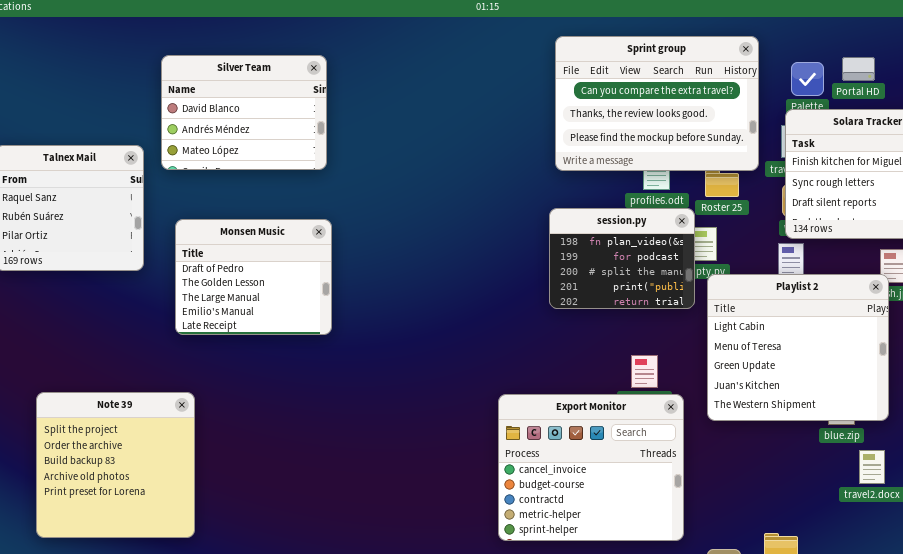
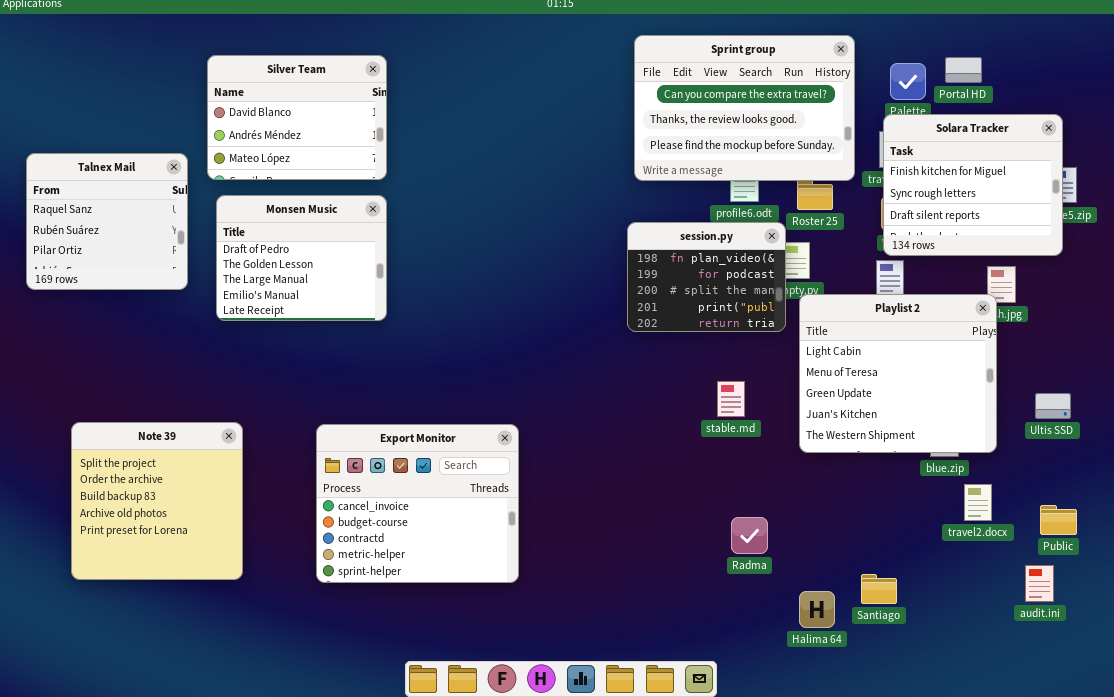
Monsen Music: [175,219,332,335] -> [216,195,387,321], moved
Export Monitor: [498,394,684,541] -> [316,424,519,583], moved

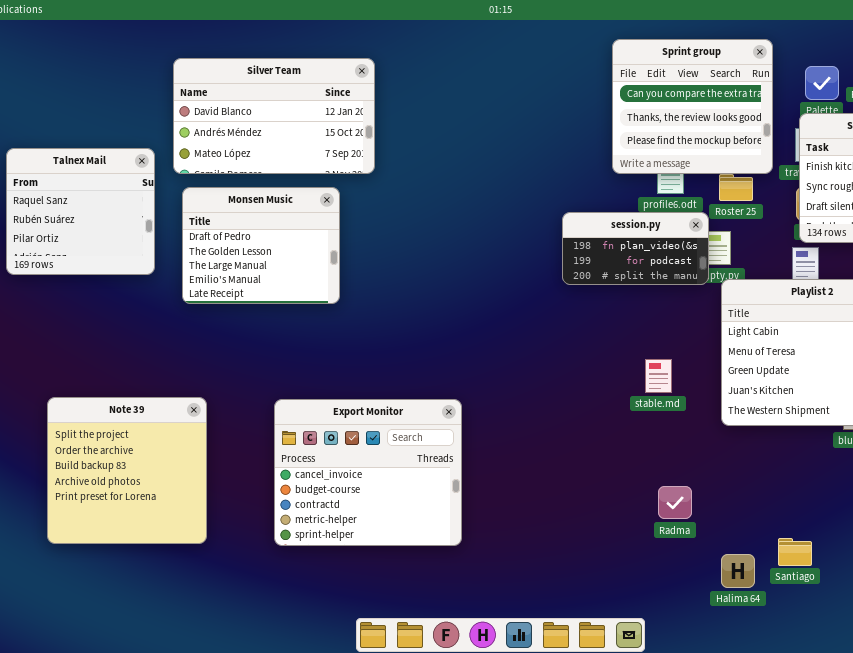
Sprint group: [634,35,855,181] -> [612,39,773,174], resized
Silver Team: [207,55,387,180] -> [173,58,375,174], resized
session.py: [627,222,786,332] -> [562,212,709,285], resized

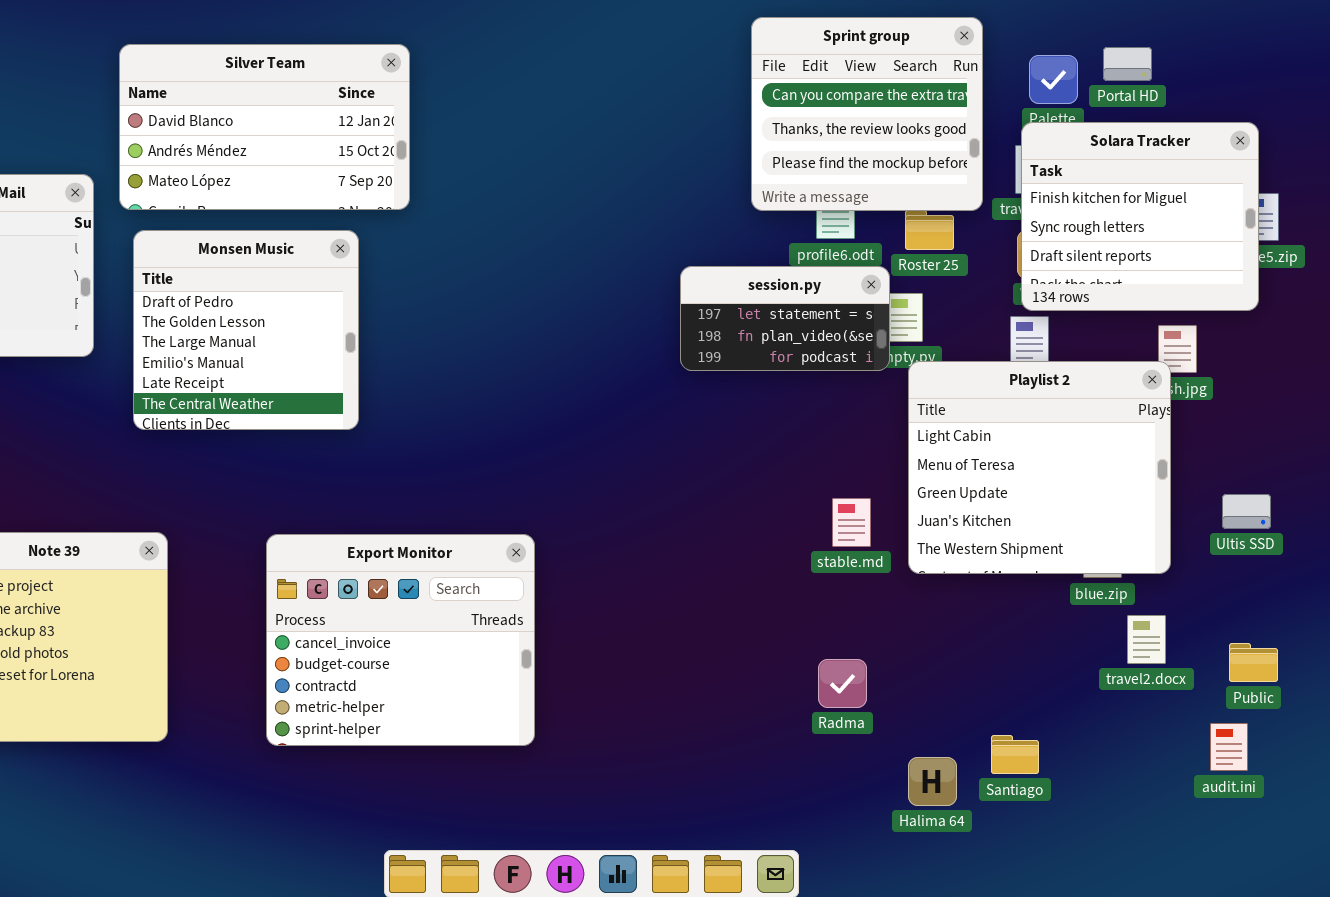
Monsen Music: [182,187,340,304] -> [133,230,359,430], resized
session.py: [562,212,709,285] -> [680,266,890,371], scrolled up 1 row
stable.md: [645,359,672,393] -> [832,498,871,547], moved

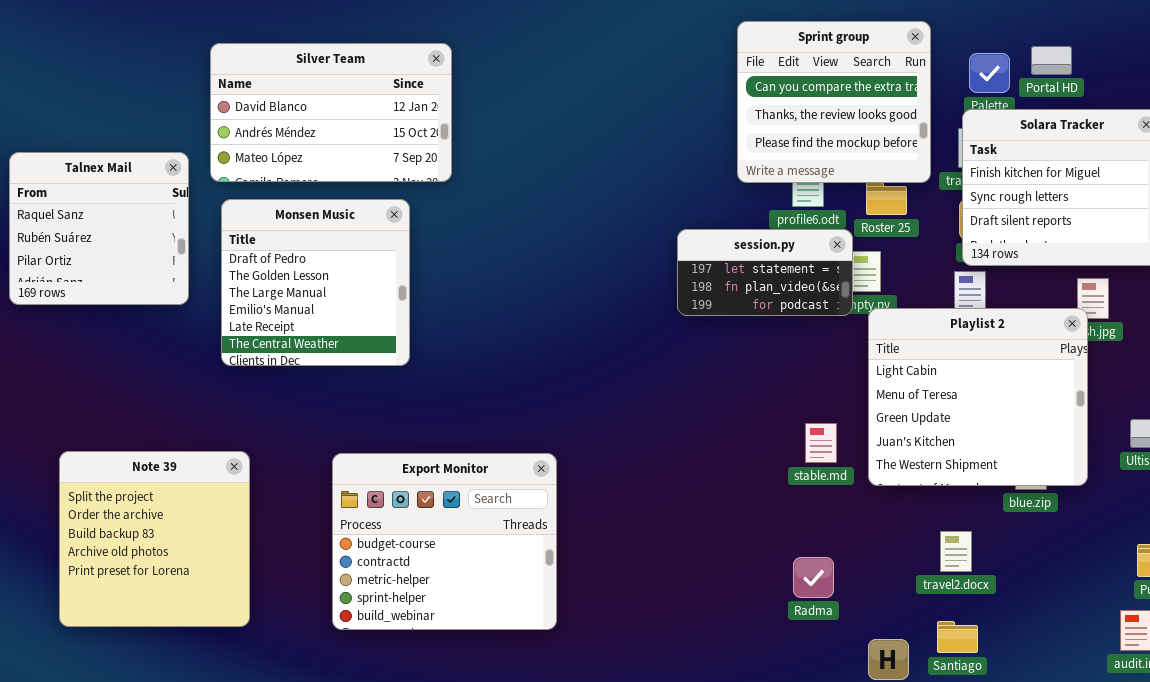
Export Monitor: [266,534,535,746] -> [332,453,557,630], scrolled down 1 row
travel2.docx: [1127,615,1166,664] -> [940,531,972,572], moved

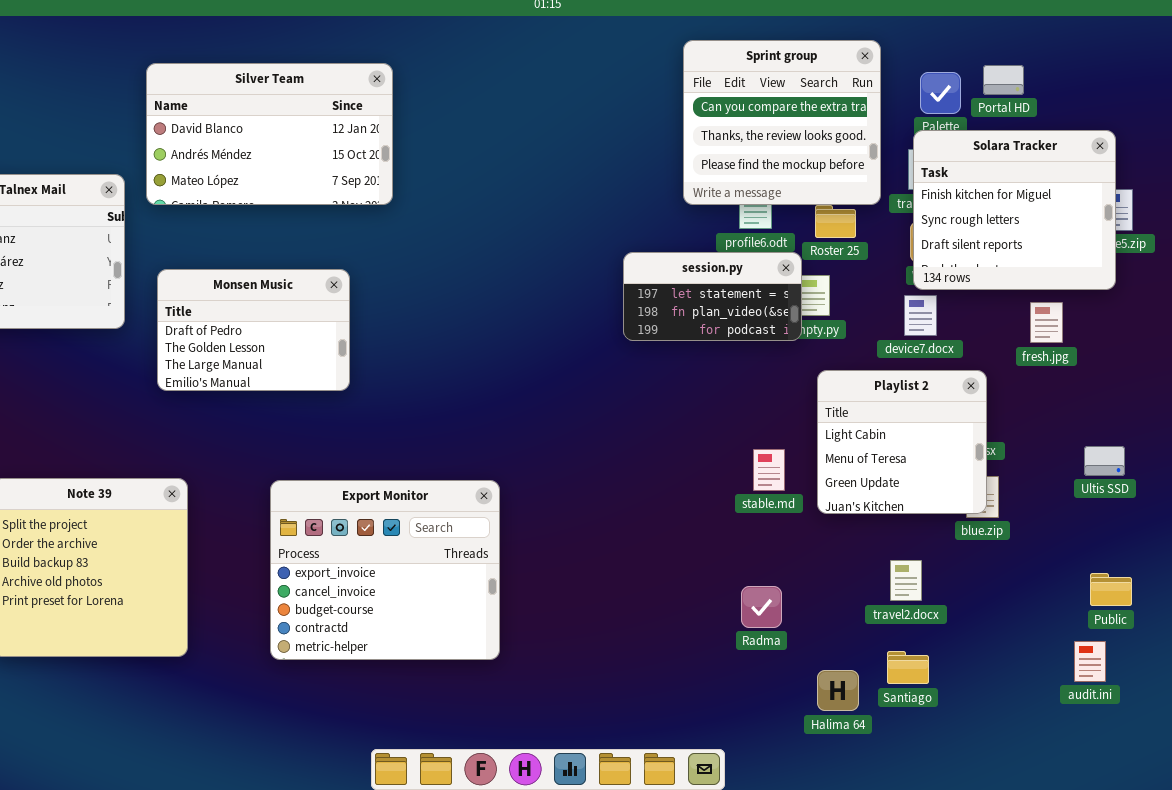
Monsen Music: [221,199,410,366] -> [157,269,350,391], resized
Playlist 2: [868,308,1088,486] -> [817,370,987,514], resized
Export Monitor: [332,453,557,630] -> [270,480,500,660], scrolled up 2 rows

